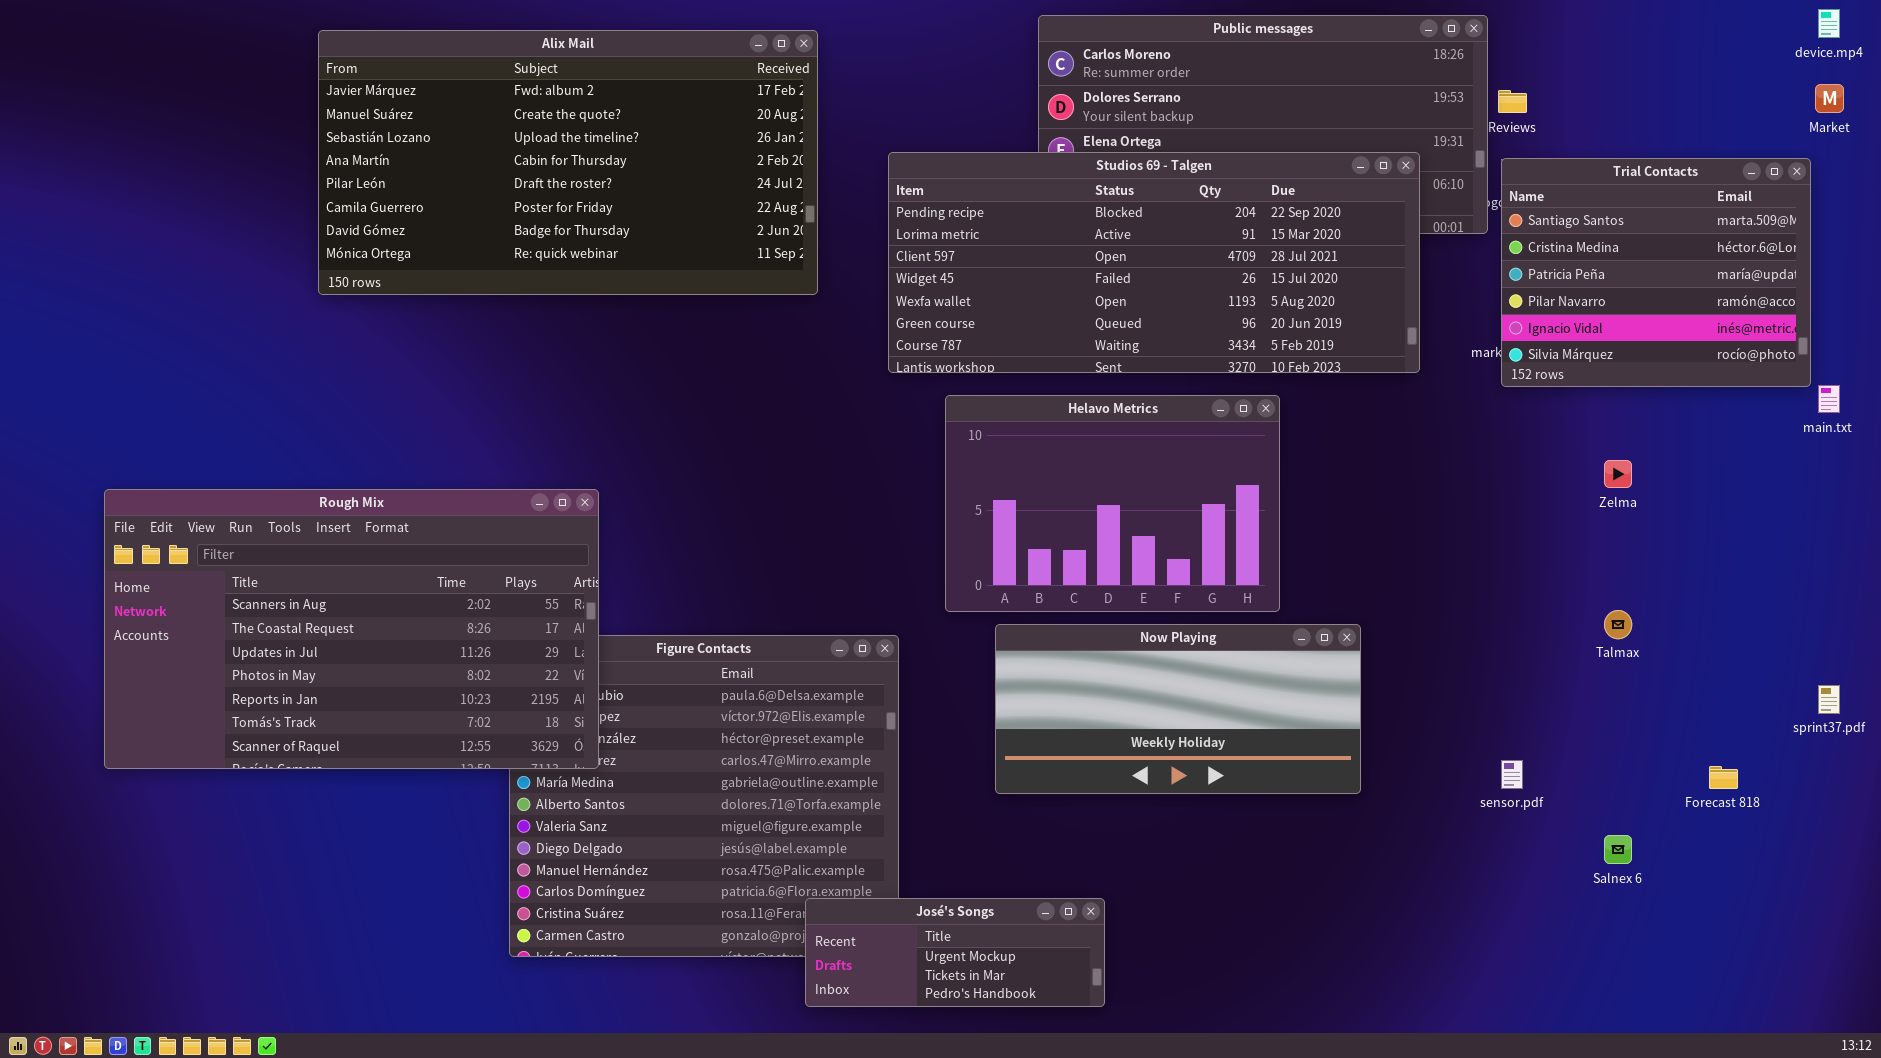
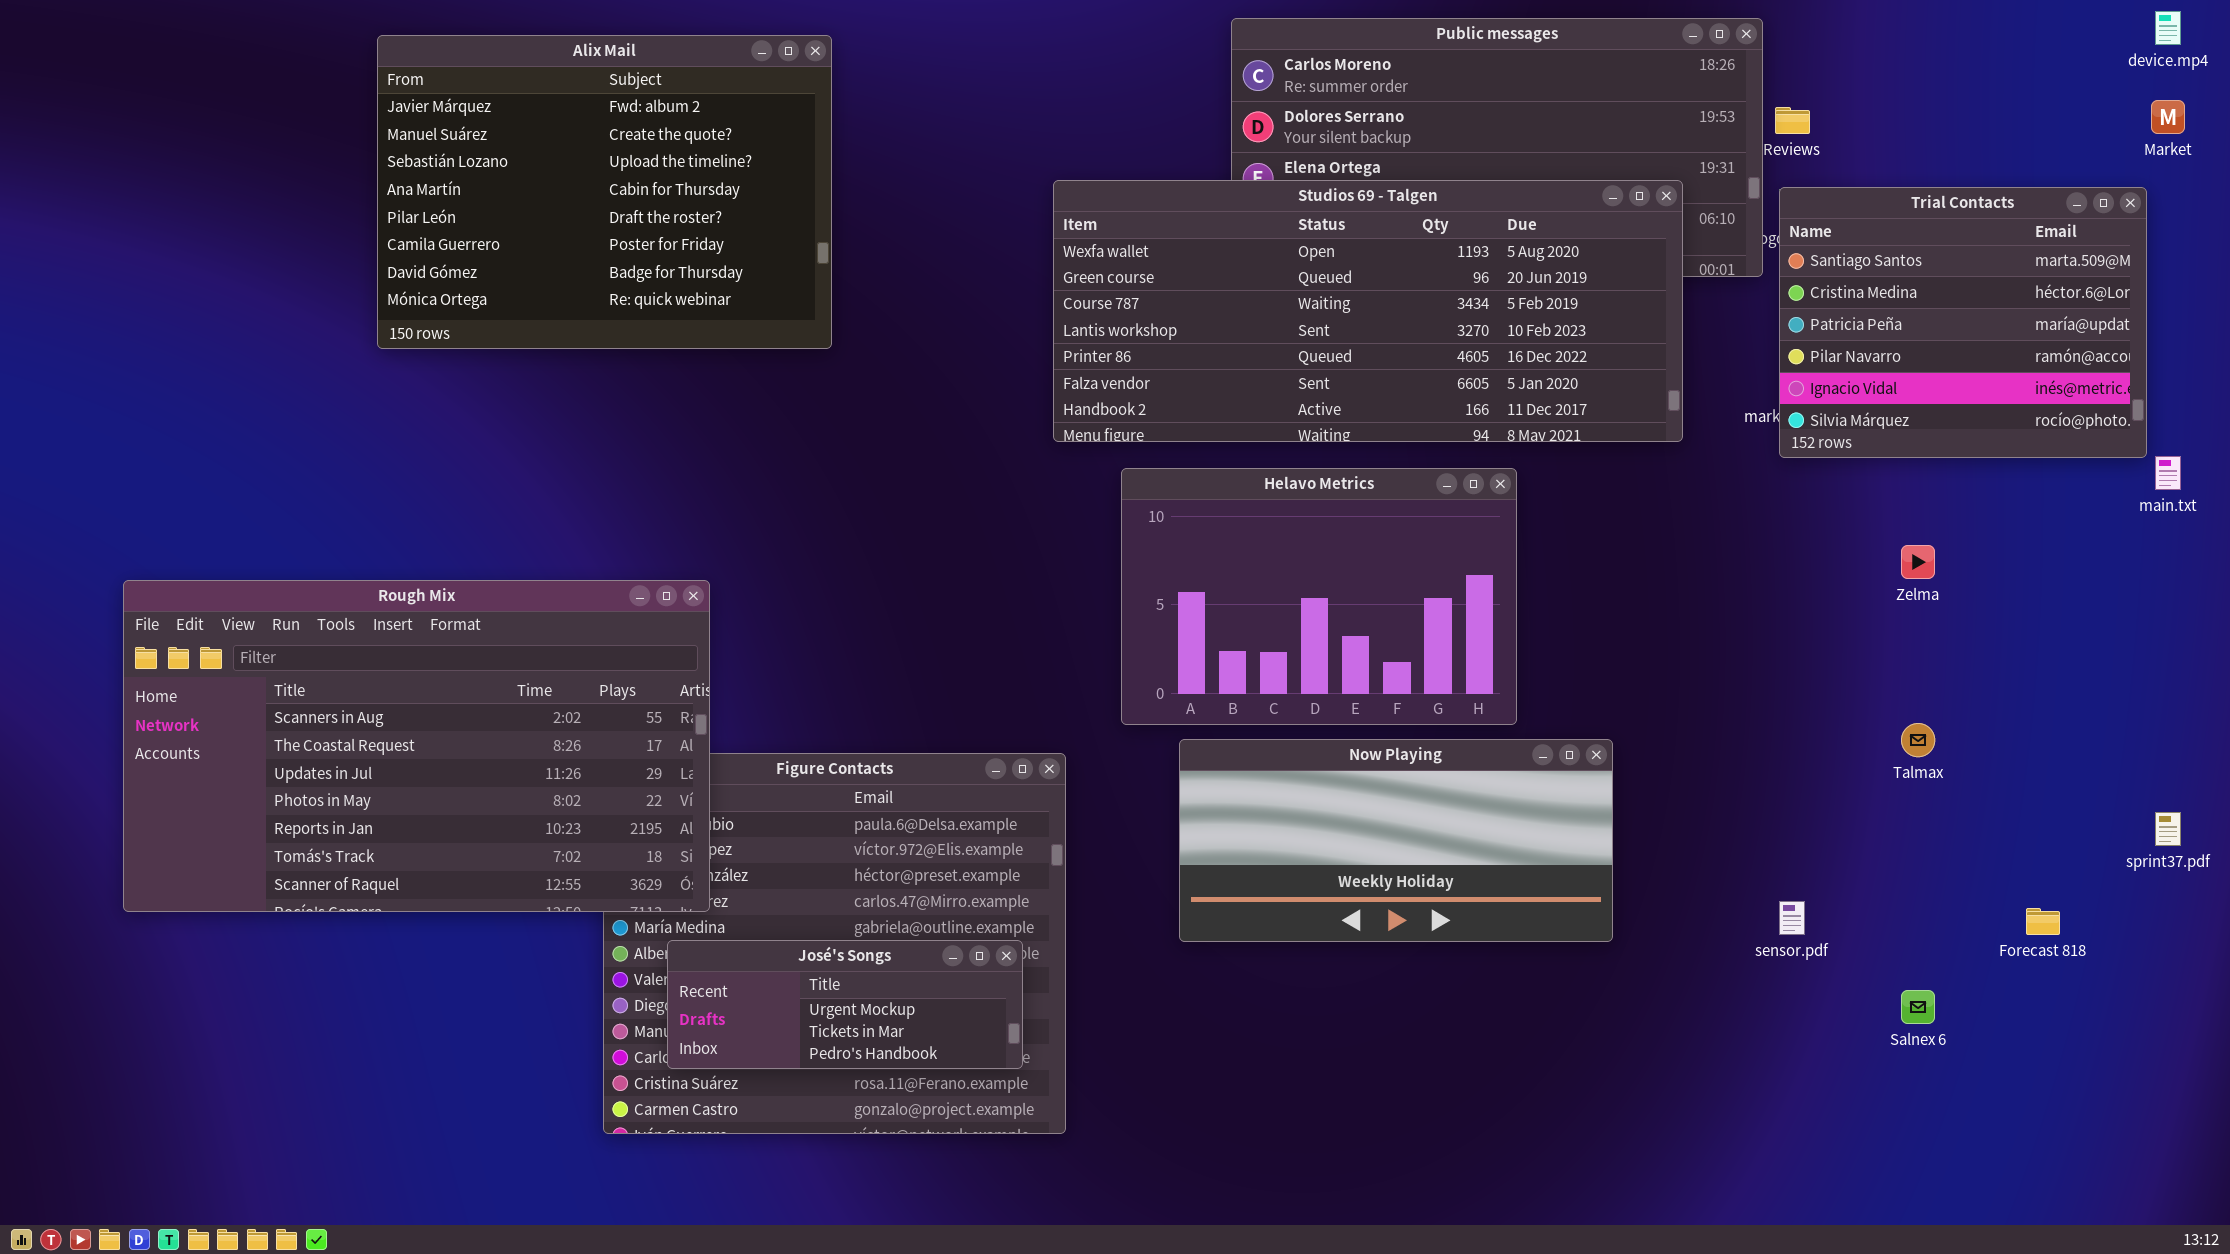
Alix Mail: [318,30,818,295] -> [377,35,832,349], resized
Studios 69 - Talgen: [888,152,1420,373] -> [1053,180,1683,442], scrolled down 4 rows
José's Songs: [805,898,1105,1007] -> [667,940,1023,1069], moved

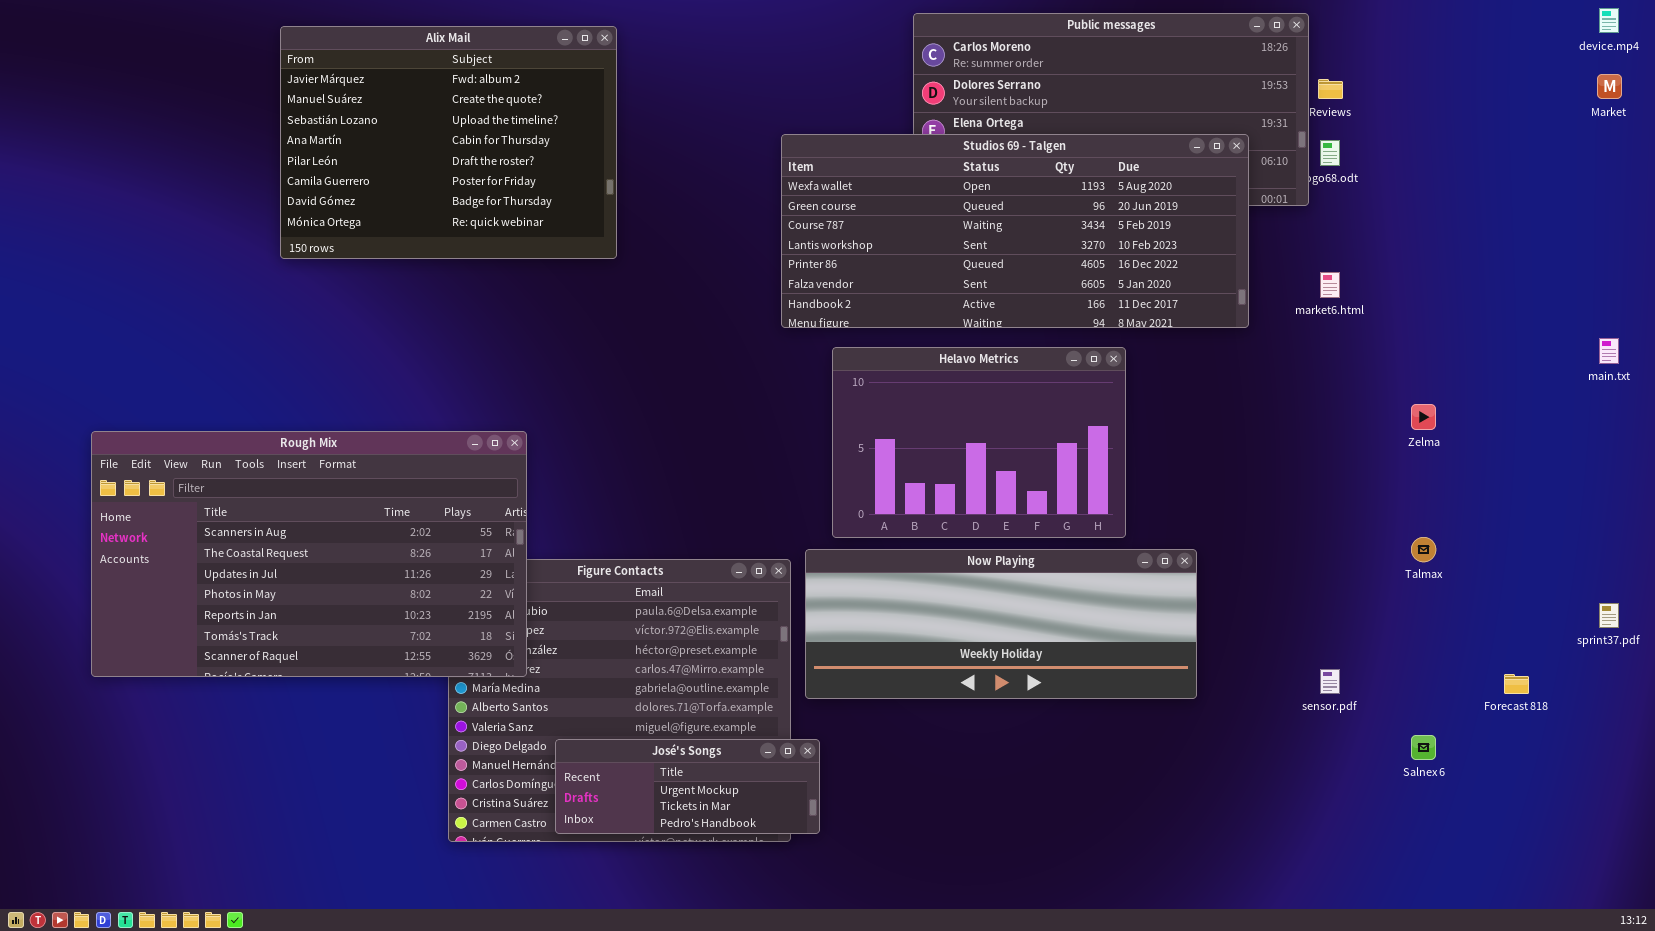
Trial Contacts: [1779,187,2147,458] -> none, closed
Now Playing: [1179,739,1613,942] -> [805,549,1197,699], resized
José's Songs: [667,940,1023,1069] -> [555,739,820,834], moved

